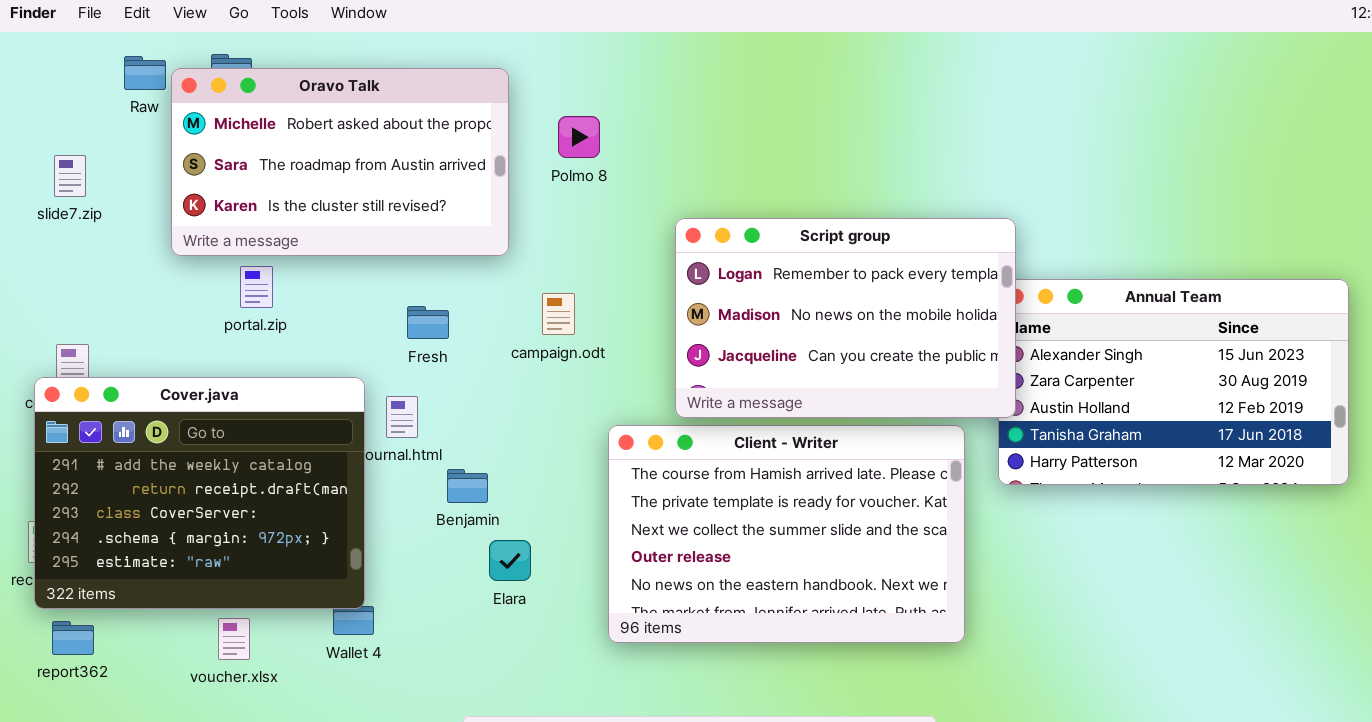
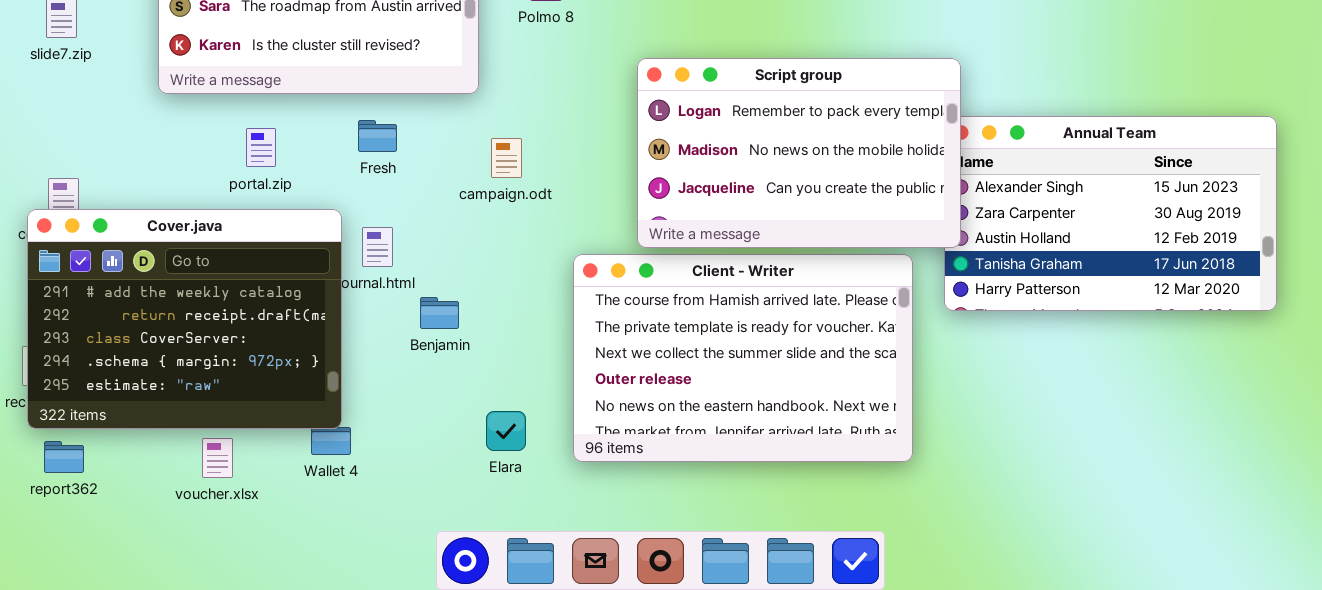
portal.zip: [240,266,273,308] -> [246,128,276,167], moved
campaign.odt: [542,293,575,335] -> [491,138,522,178], moved
Fresh: [407,306,449,339] -> [358,120,397,152], moved
Elara: [489,540,531,581] -> [486,411,526,451], moved

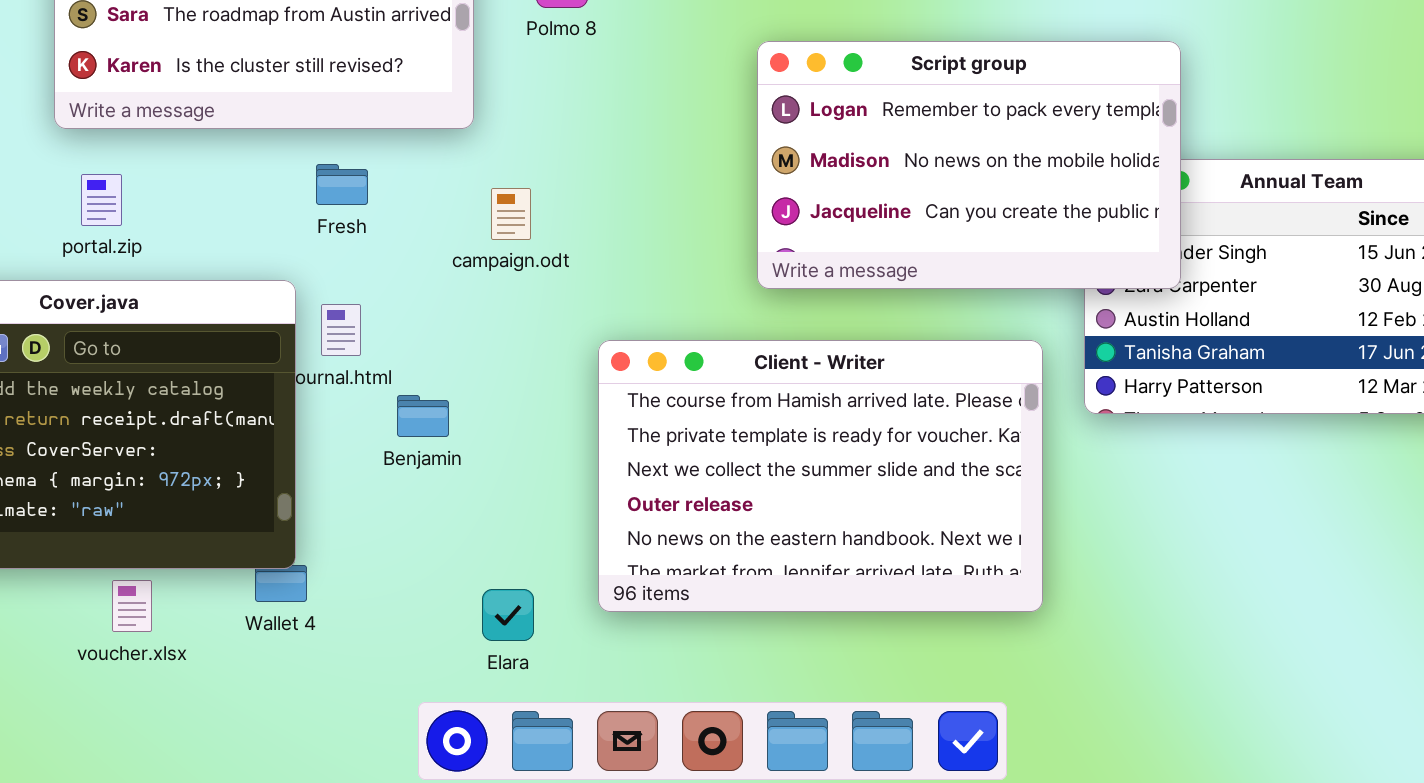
Script group: [637,58,961,248] -> [757,41,1181,289], moved
portal.zip: [246,128,276,167] -> [81,174,122,226], moved
Elara: [486,411,526,451] -> [482,589,534,641], moved

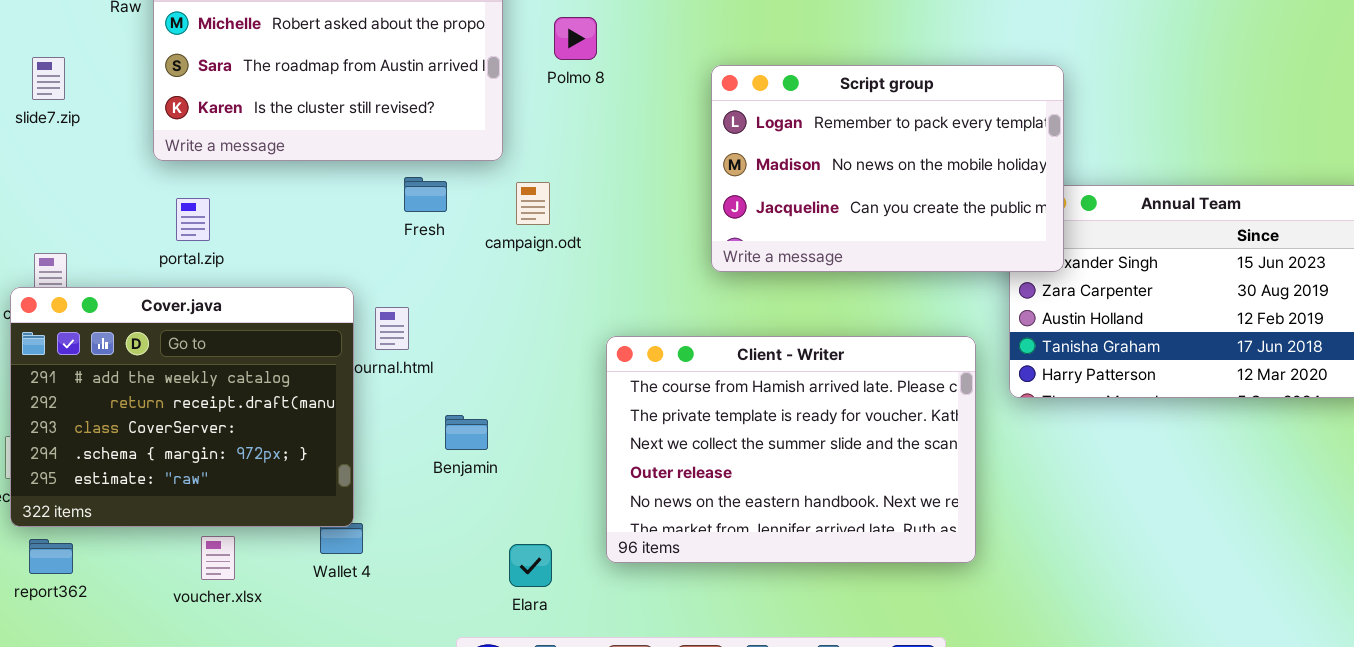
Script group: [757,41,1181,289] -> [711,65,1064,272], moved
Fresh: [316,164,368,205] -> [404,177,447,212], moved
campaign.odt: [491,188,531,240] -> [516,182,550,225], moved
Benjamin: [397,395,449,437] -> [445,415,488,450], moved

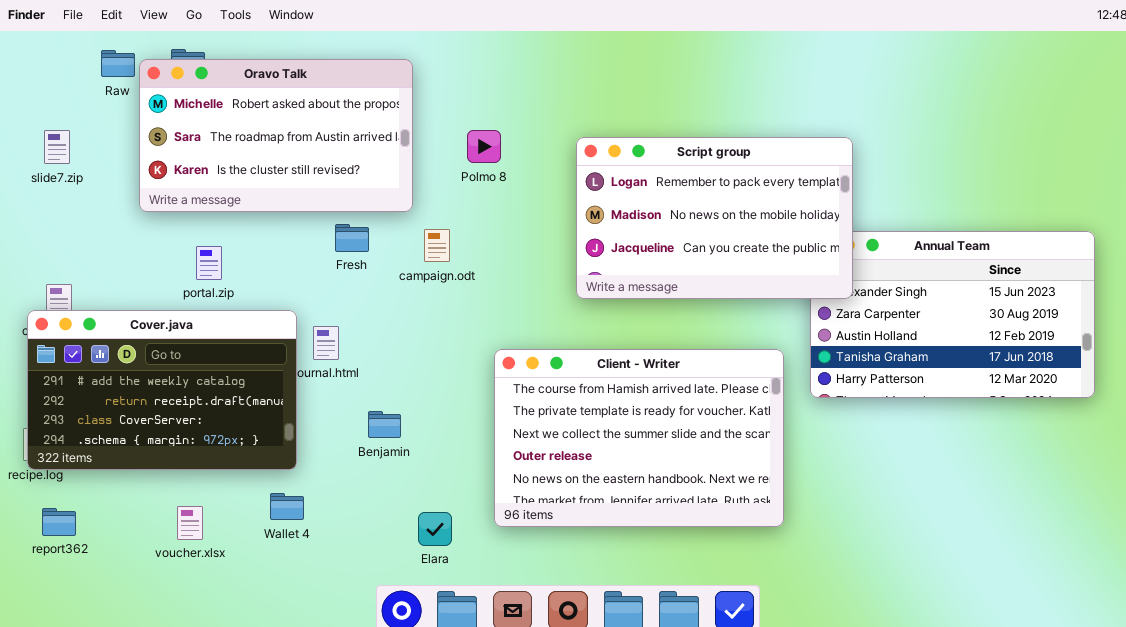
Polmo 8: [554,17,597,60] -> [467,130,501,163], moved
portal.zip: [176,198,210,241] -> [196,246,222,280], moved
Cover.java: [10,287,354,527] -> [27,310,297,470], resized

